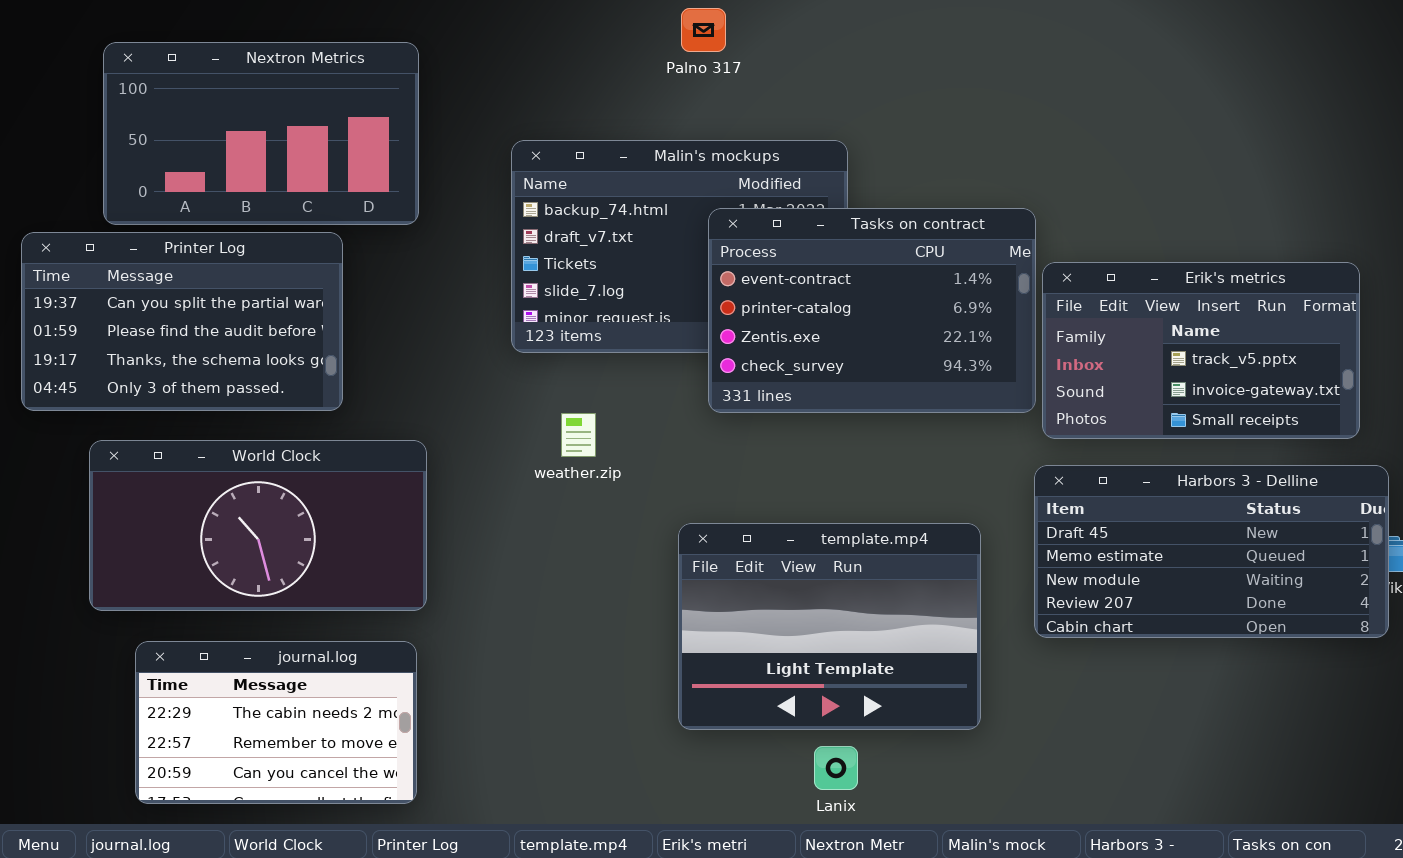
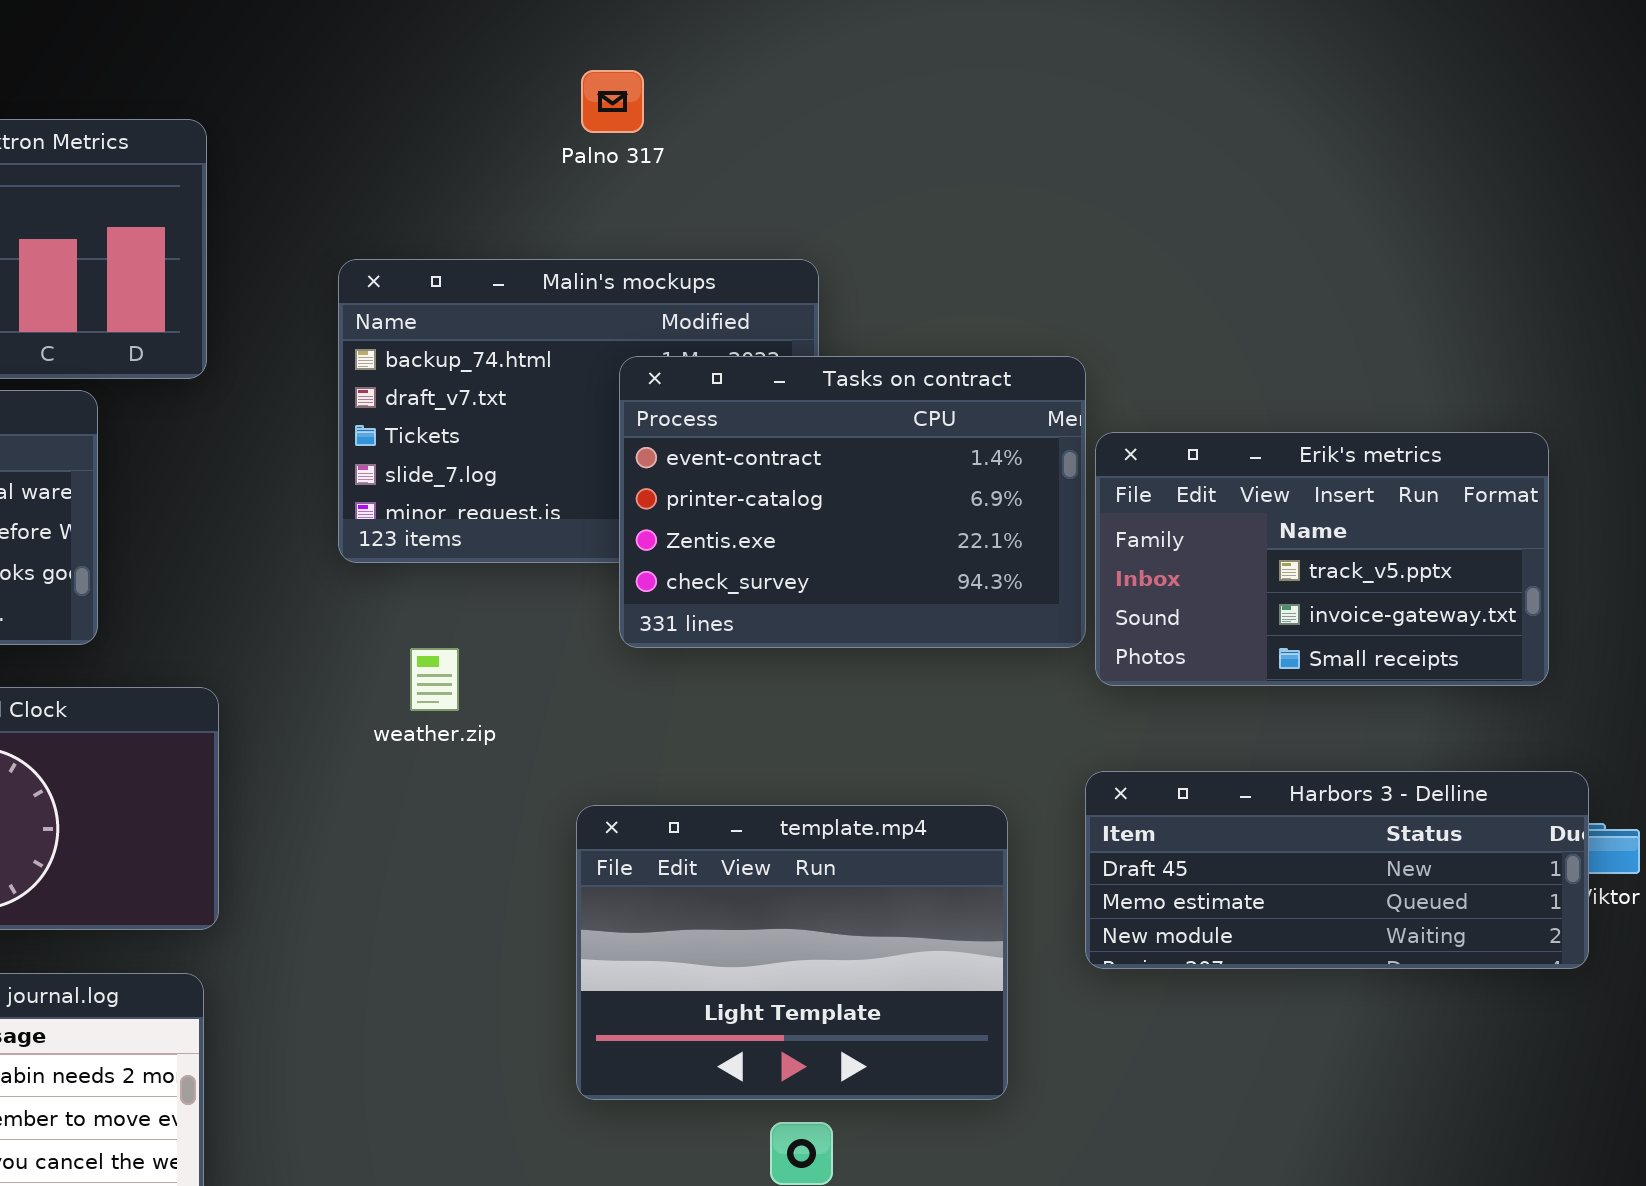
Harbors 3 - Delline: [1034,465,1389,638] -> [1085,771,1589,969], resized

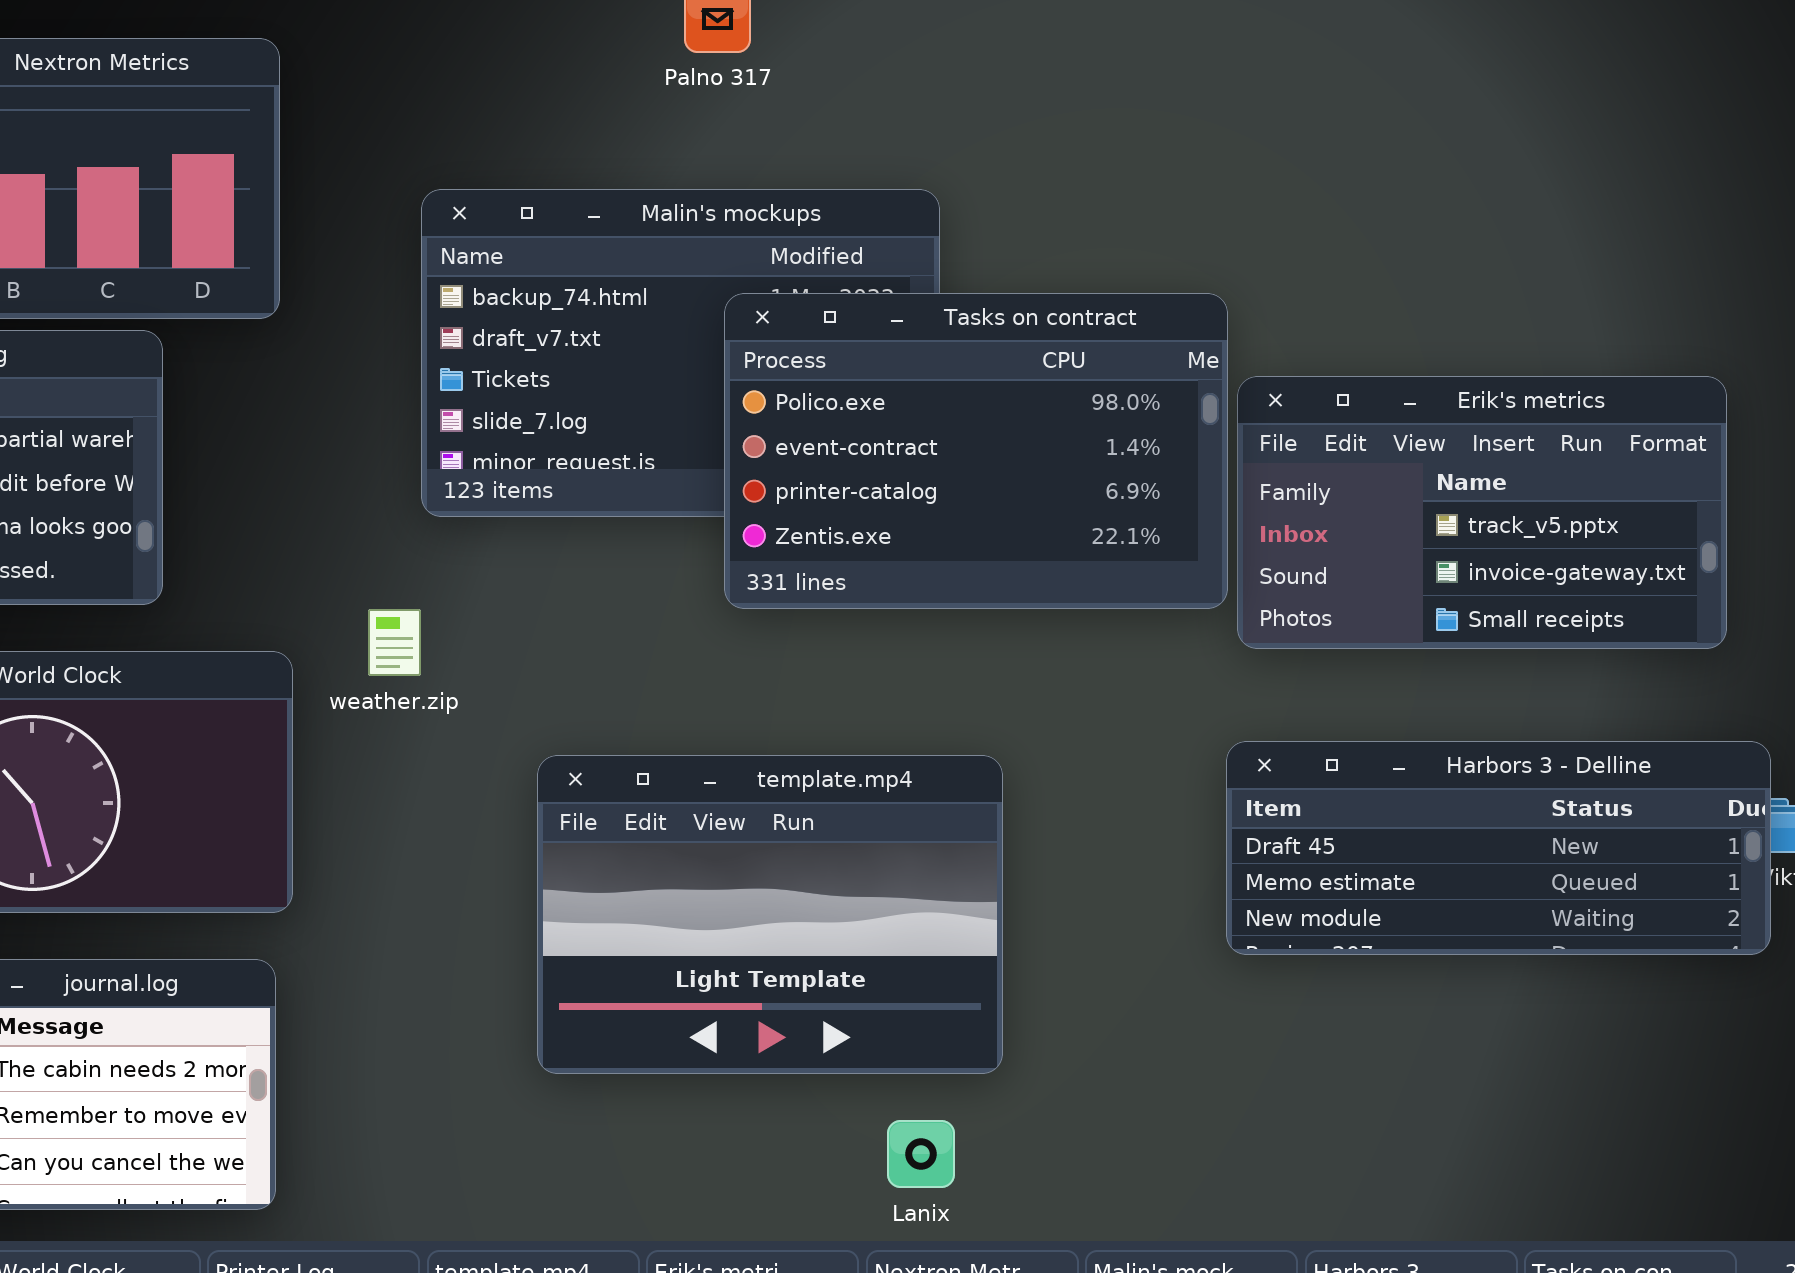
Tasks on contract: [619,356,1086,648] -> [724,293,1228,609], scrolled up 1 row
weather.zip: [410,648,459,711] -> [368,609,421,676], moved
template.mp4: [576,805,1008,1100] -> [537,755,1003,1074], moved

